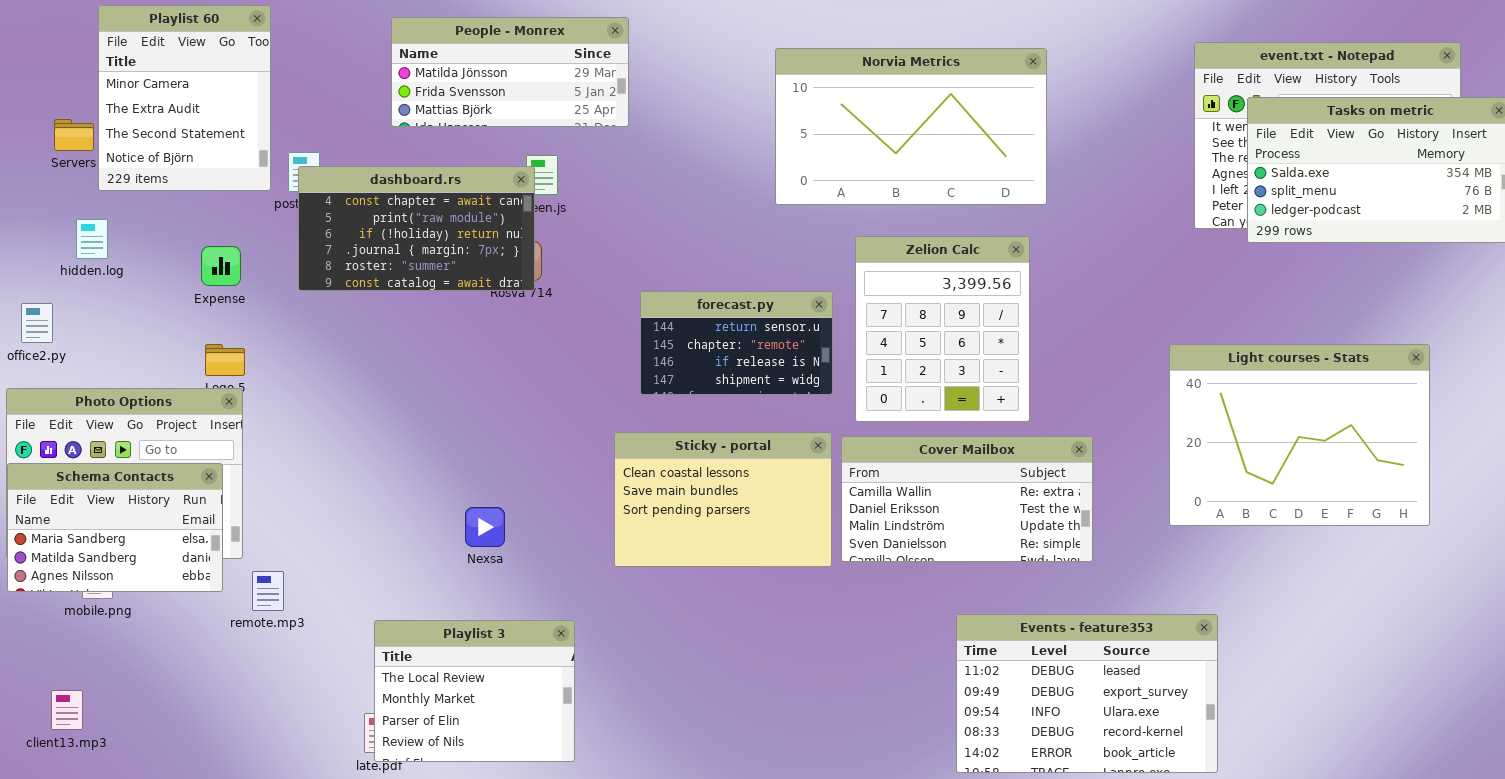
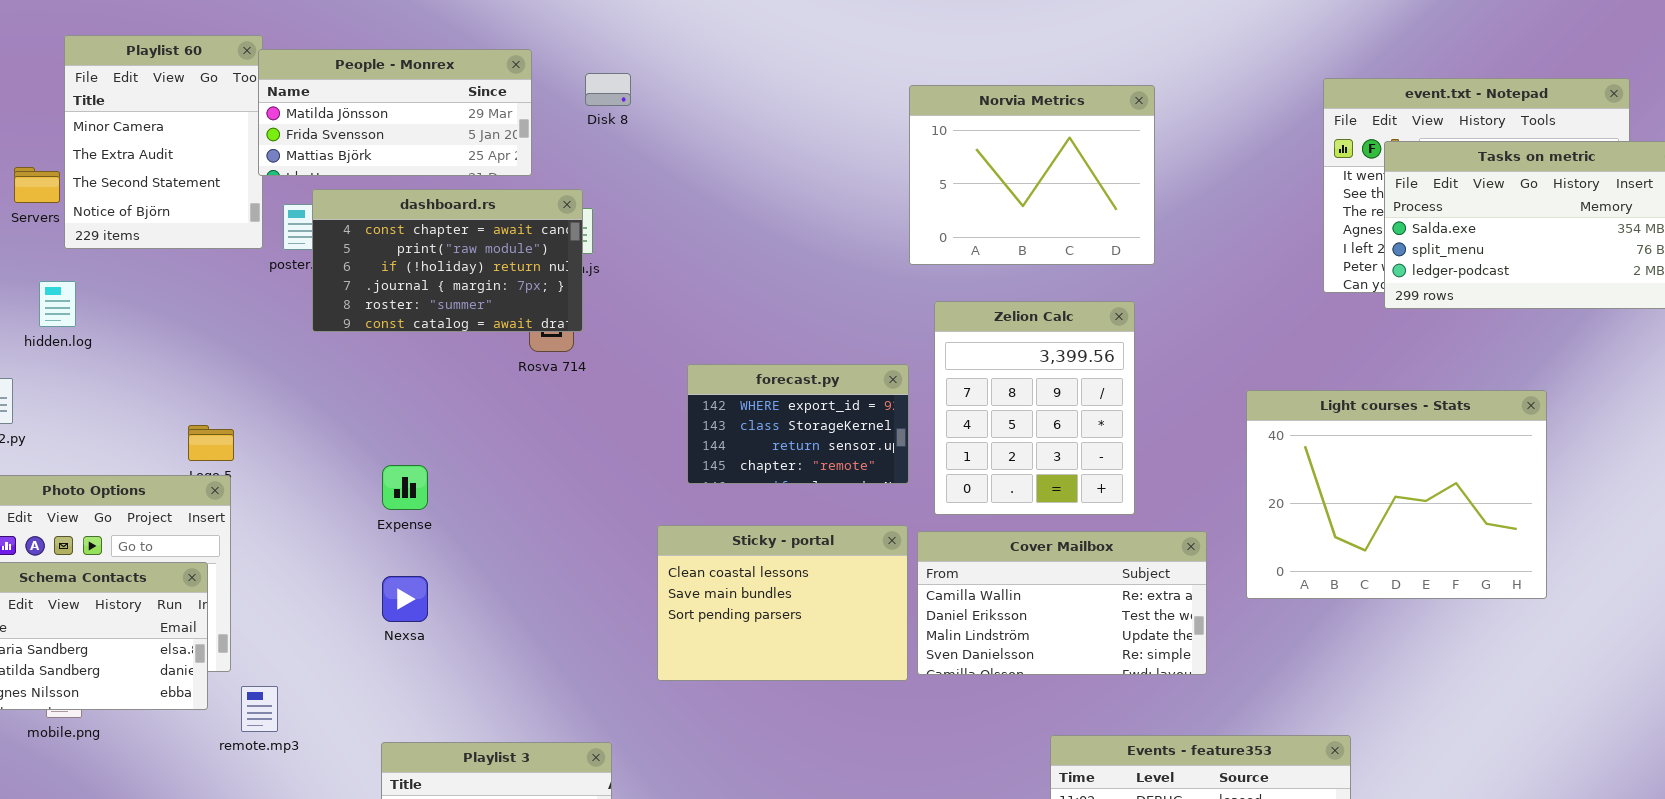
People - Monrex: [391,17,629,127] -> [258,49,532,176], moved
Norvia Metrics: [775,48,1047,205] -> [909,85,1155,265], resized
dashboard.rs: [298,166,535,291] -> [312,189,583,332], moved
Expense: [201,246,241,286] -> [382,465,428,510], moved
forecast.py: [640,291,833,395] -> [687,364,909,484], scrolled up 2 rows
Light courses - Stats: [1169,344,1430,526] -> [1246,390,1547,599], moved
Nexsa: [465,507,505,547] -> [382,576,428,622], moved

